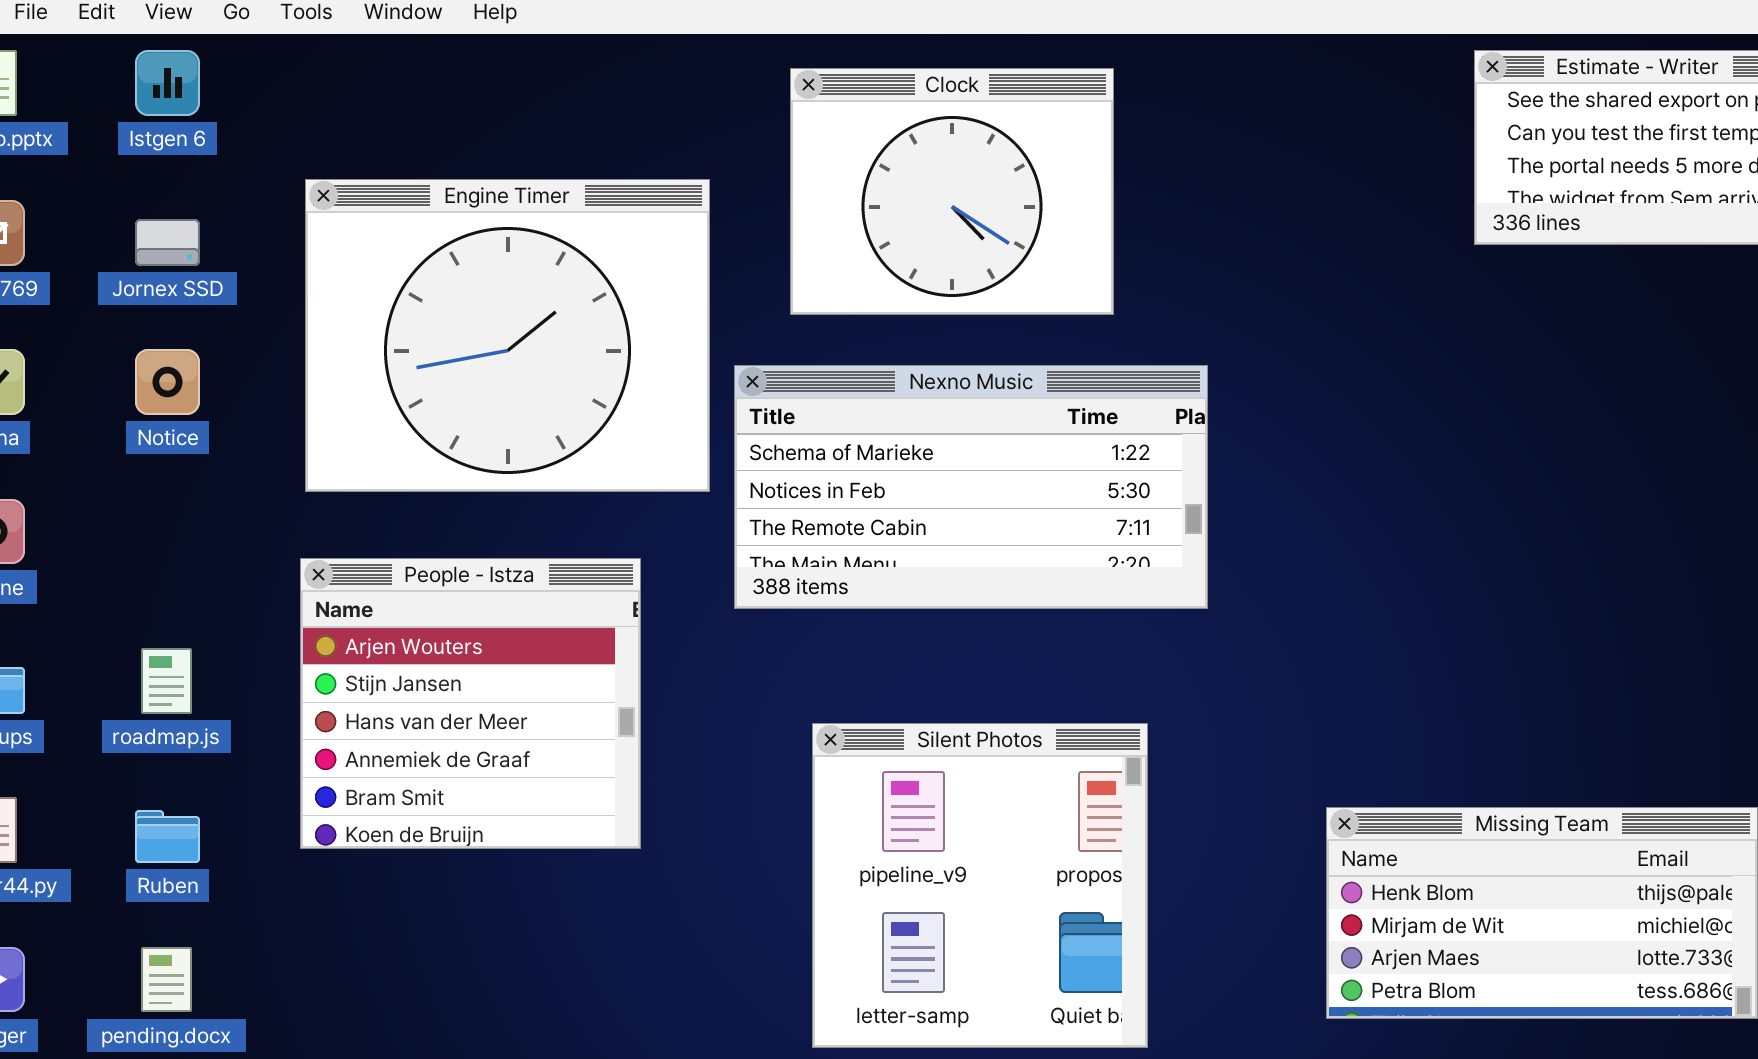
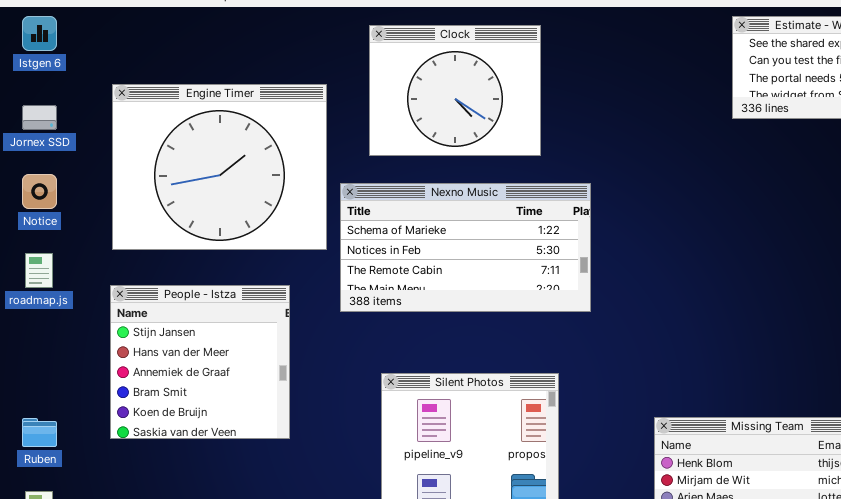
People - Istza: [300,558,641,849] -> [110,285,290,439], scrolled down 1 row
roadmap.js: [141,648,192,714] -> [25,253,53,288], moved

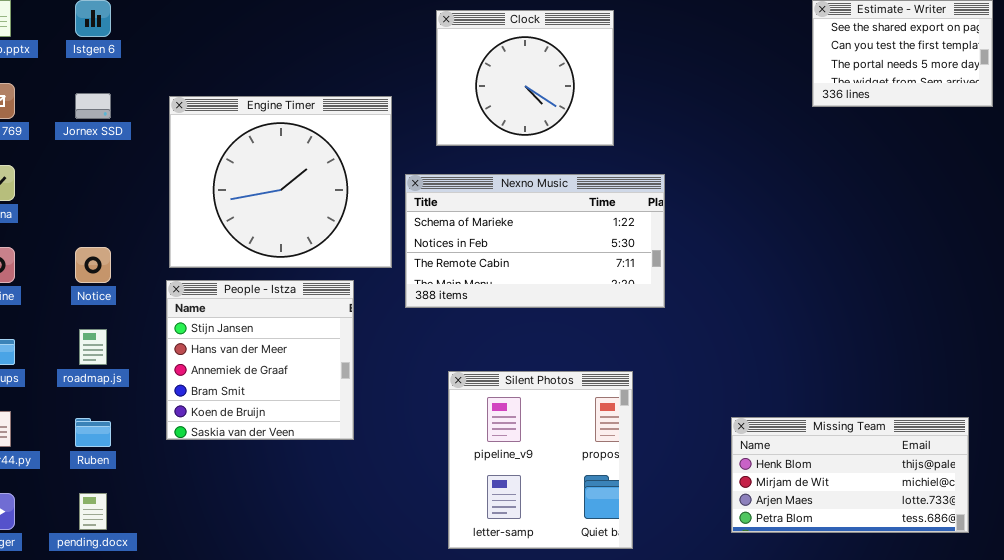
Engine Timer: [112,84,327,250] -> [169,96,392,268], moved
Notice: [22,174,57,209] -> [75,247,111,283], moved
roadmap.js: [25,253,53,288] -> [79,329,107,365], moved

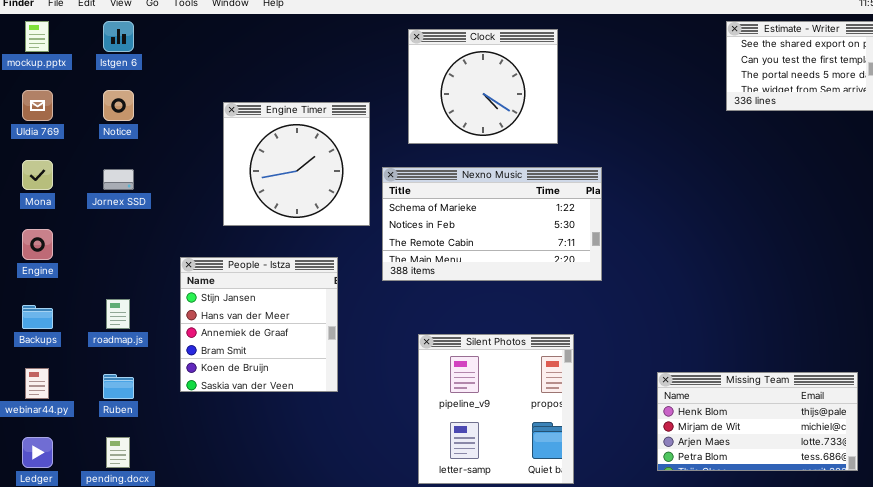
Jornex SSD: [75,93,111,119] -> [103,169,134,190], moved
Engine Timer: [169,96,392,268] -> [223,102,370,226], resized
Notice: [75,247,111,283] -> [103,90,134,121], moved

